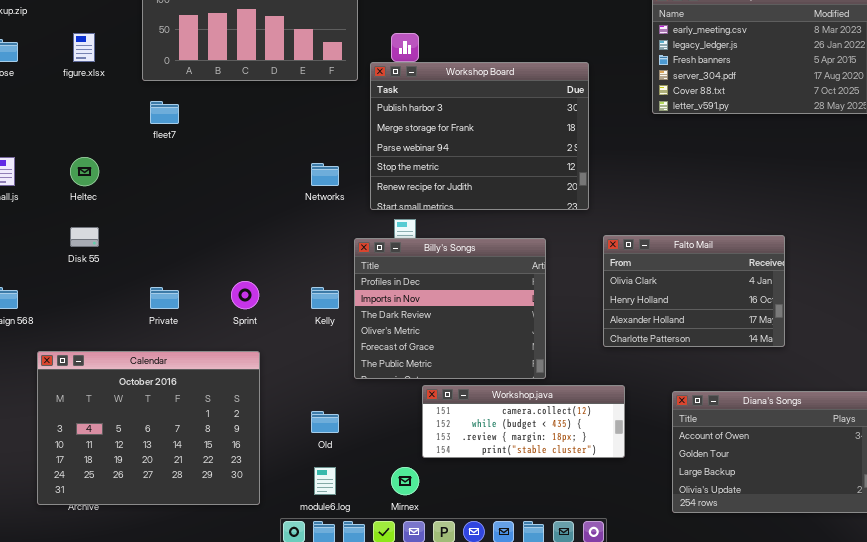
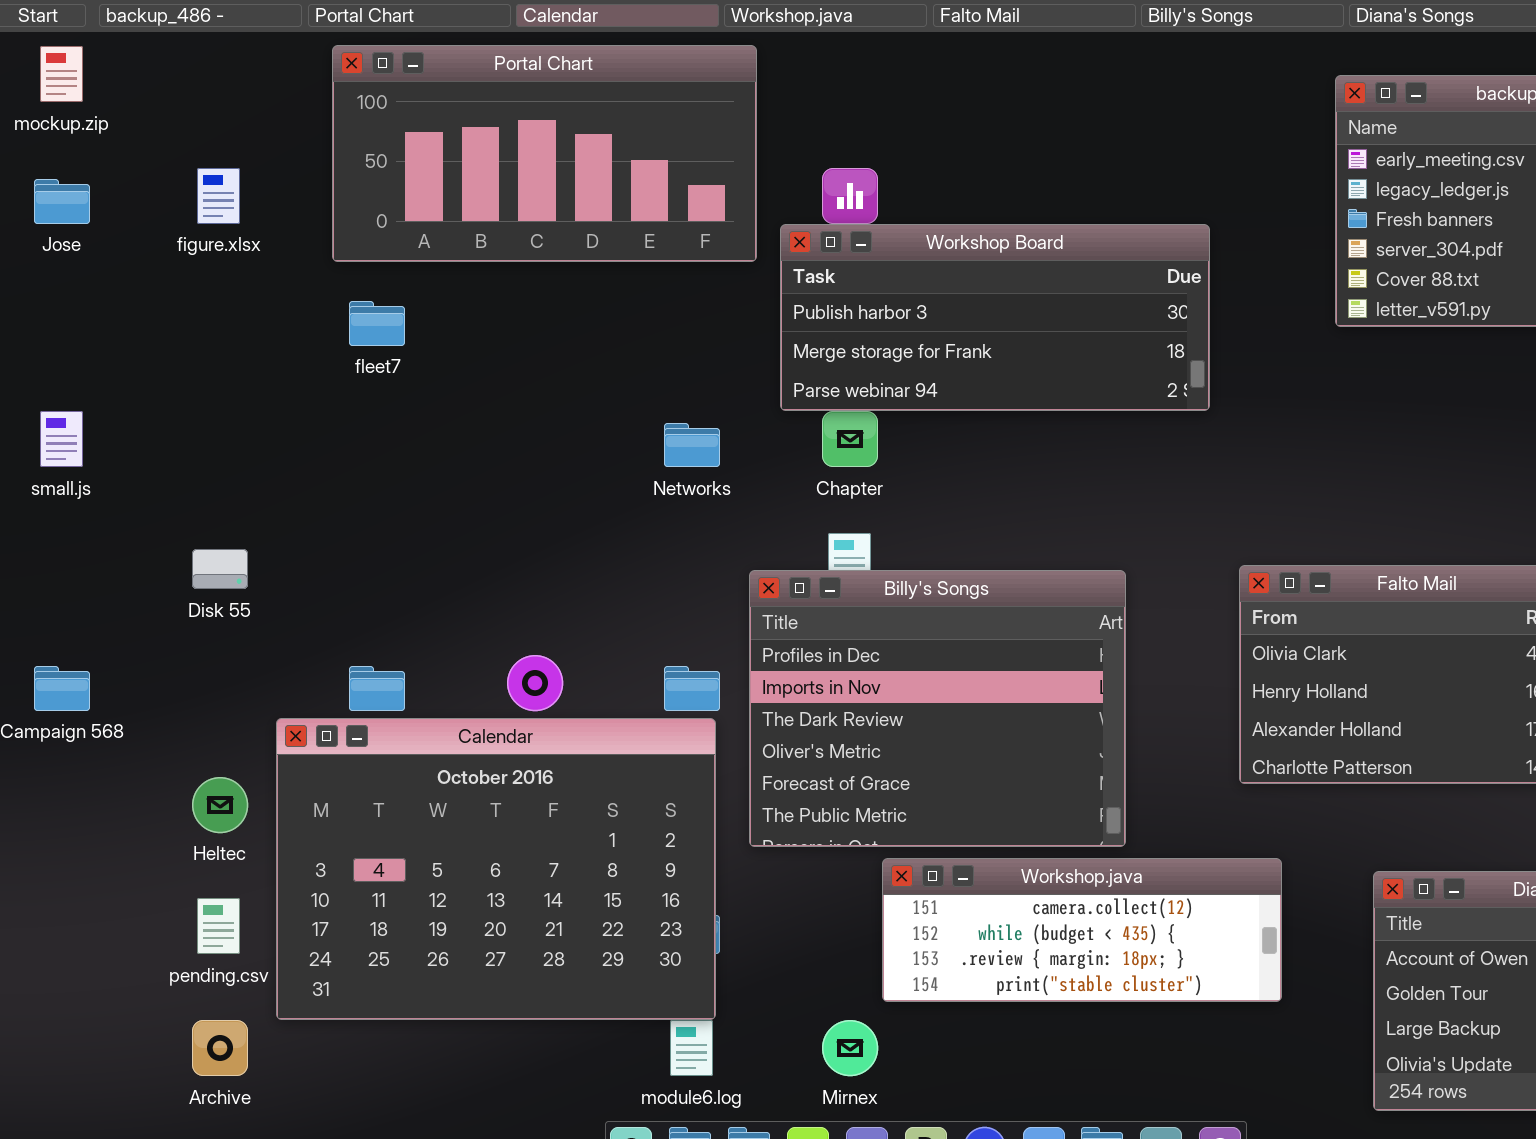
Workshop Board: [370,62,589,210] -> [780,224,1210,411], resized
Heltec: [70,157,99,186] -> [192,777,248,833], moved
Calendar: [37,351,260,505] -> [276,718,716,1020], moved

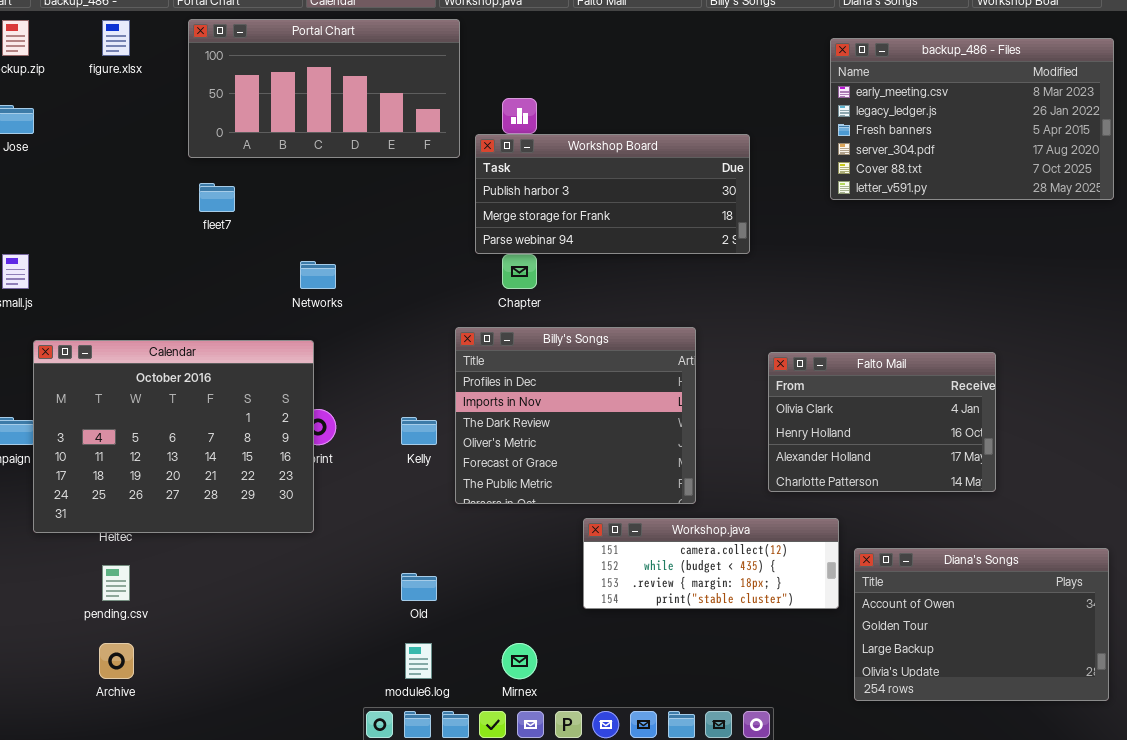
figure.xlsx: [197,168,240,224] -> [102,20,130,56], moved
Networks: [664,423,720,467] -> [300,261,336,289], moved
Billy's Songs: [749,570,1126,847] -> [455,327,696,504], moved
Calendar: [276,718,716,1020] -> [33,340,314,533], moved
Workshop.java: [882,858,1282,1002] -> [583,518,839,609], moved

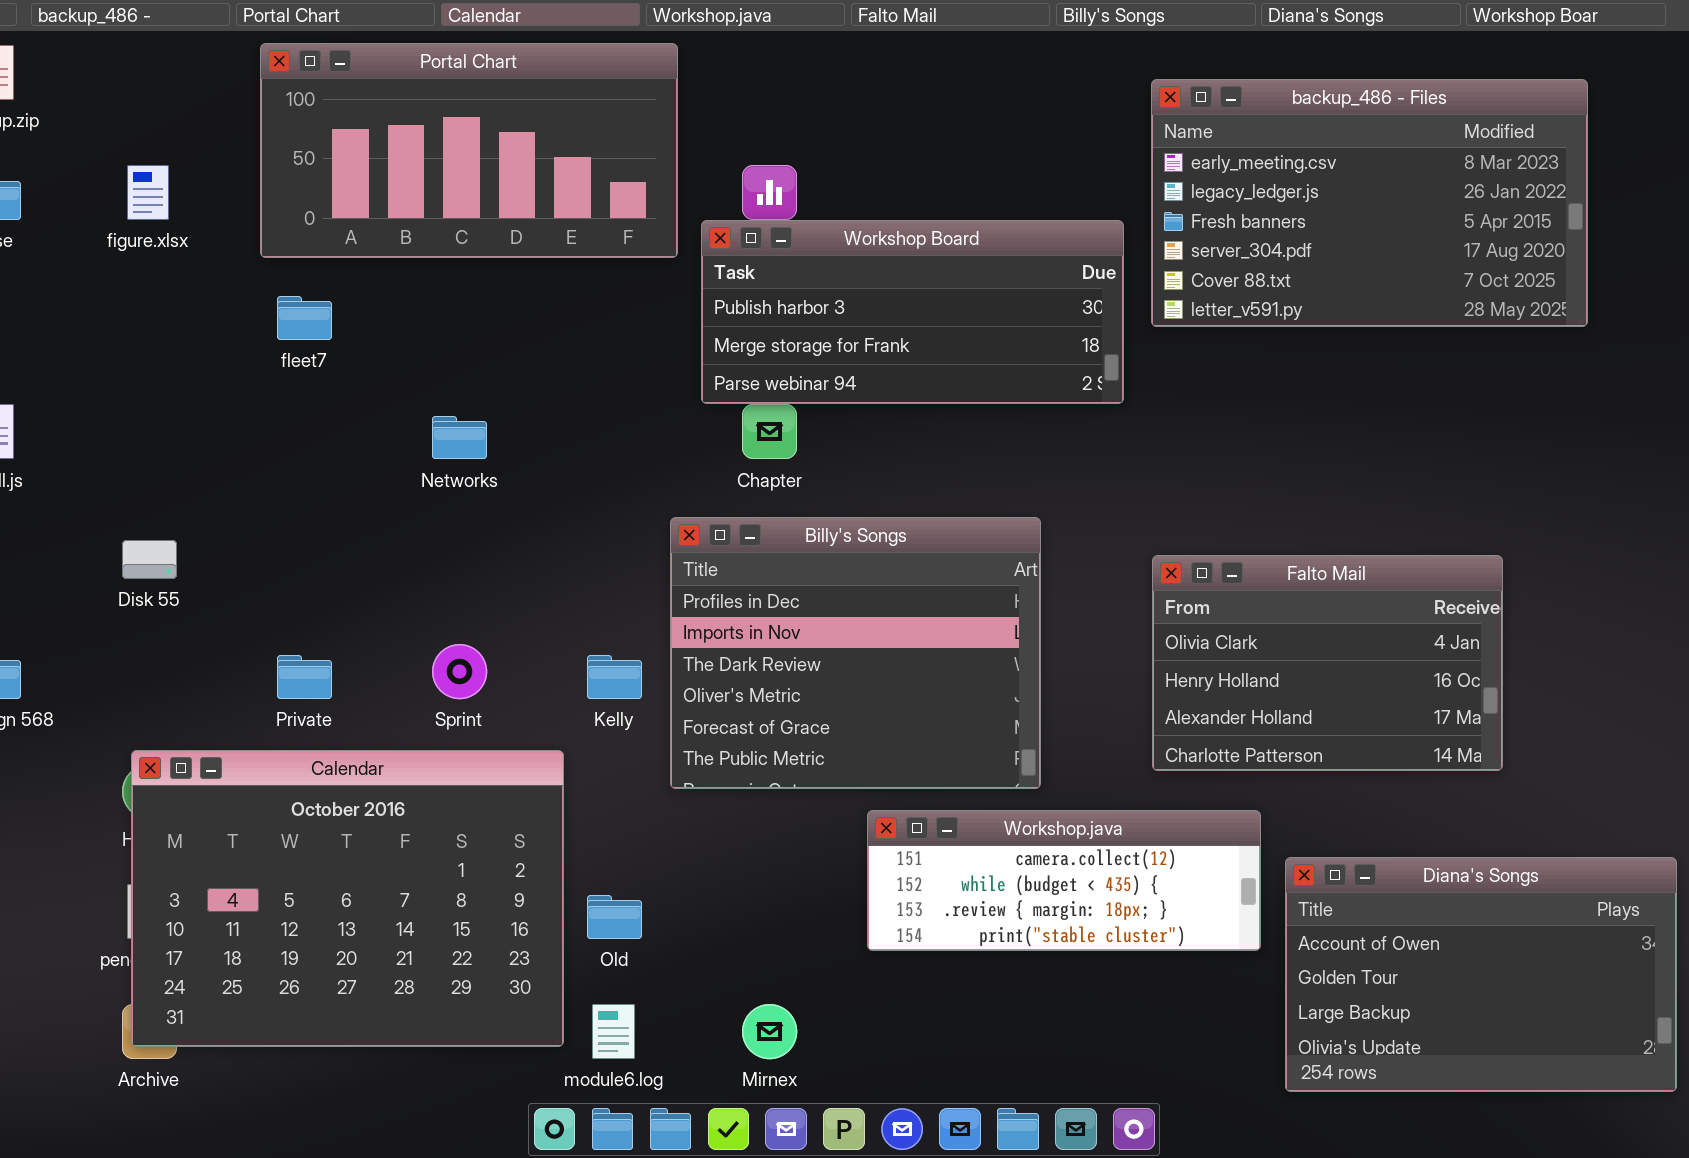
figure.xlsx: [102,20,130,56] -> [127,165,169,220], moved
backup_486 - Files: [830,38,1114,200] -> [1151,79,1588,327], moved
Calendar: [33,340,314,533] -> [131,750,564,1047], moved

